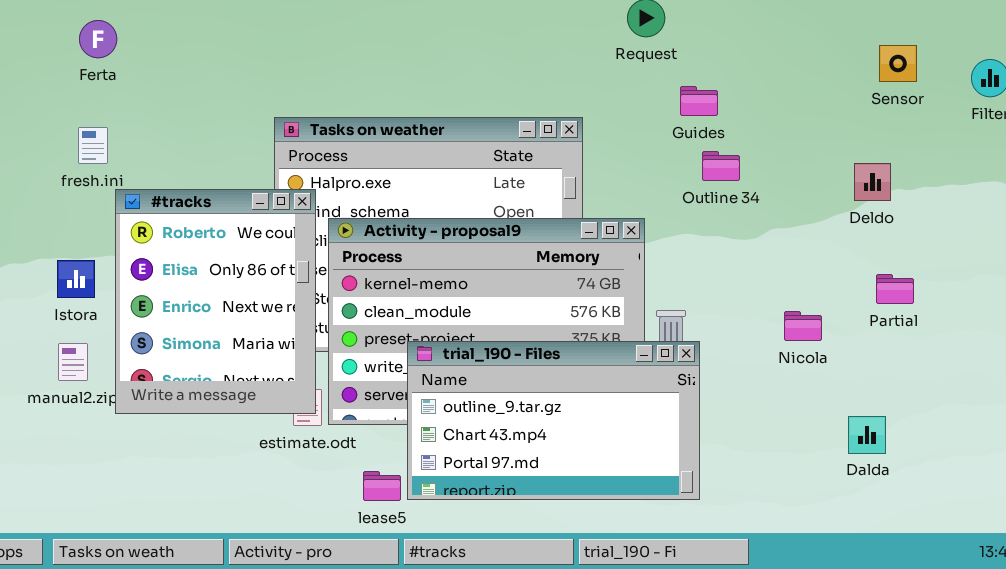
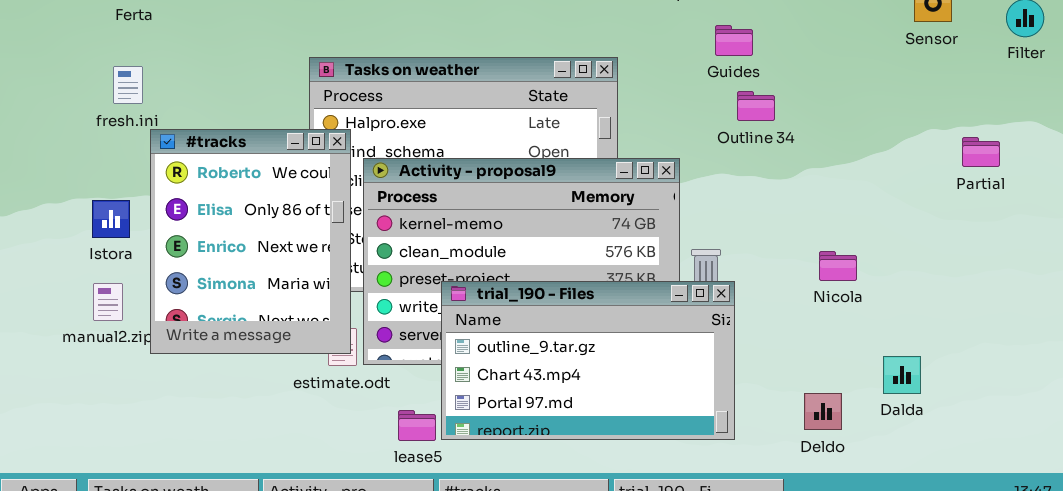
Deldo: [854,163,891,201] -> [804,393,842,430], moved
Partial: [876,274,914,304] -> [962,137,1000,167], moved

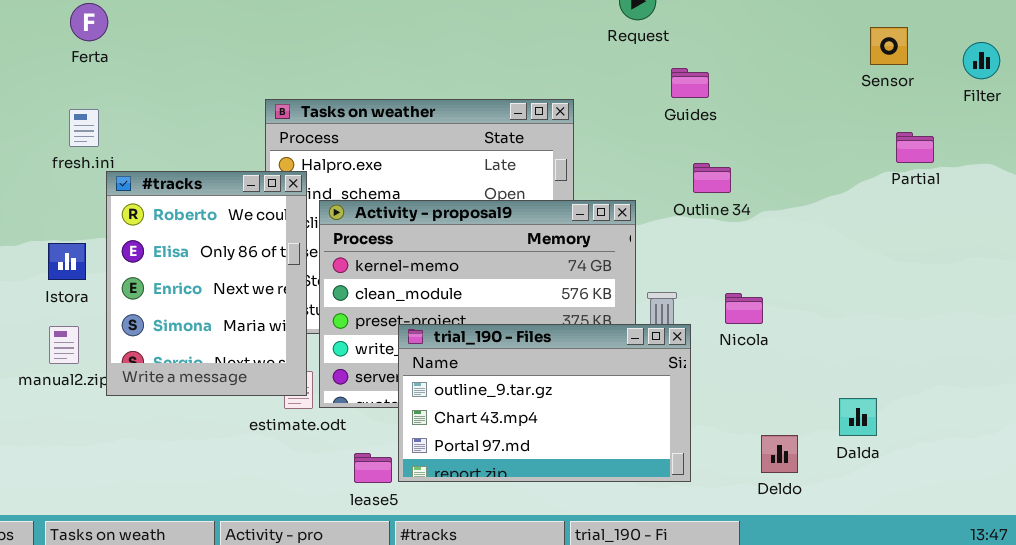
Outline 34: [737,91,775,121] -> [693,163,731,193], moved
Partial: [962,137,1000,167] -> [896,132,934,163], moved
Nicola: [819,251,857,281] -> [725,293,763,324], moved

